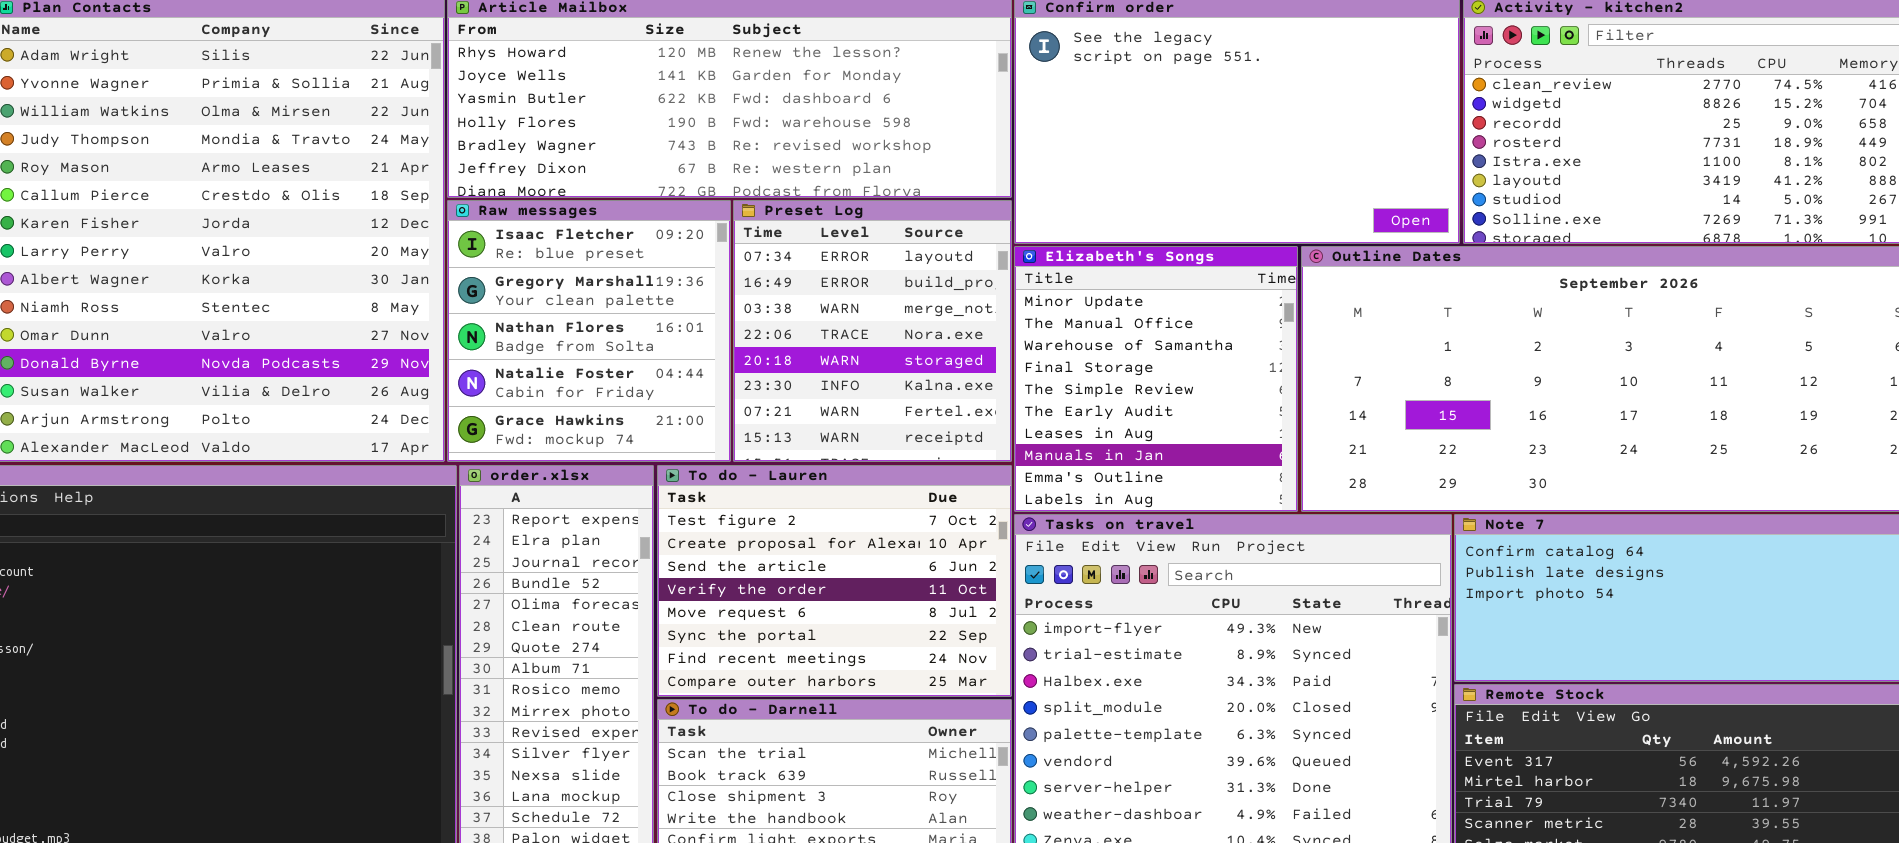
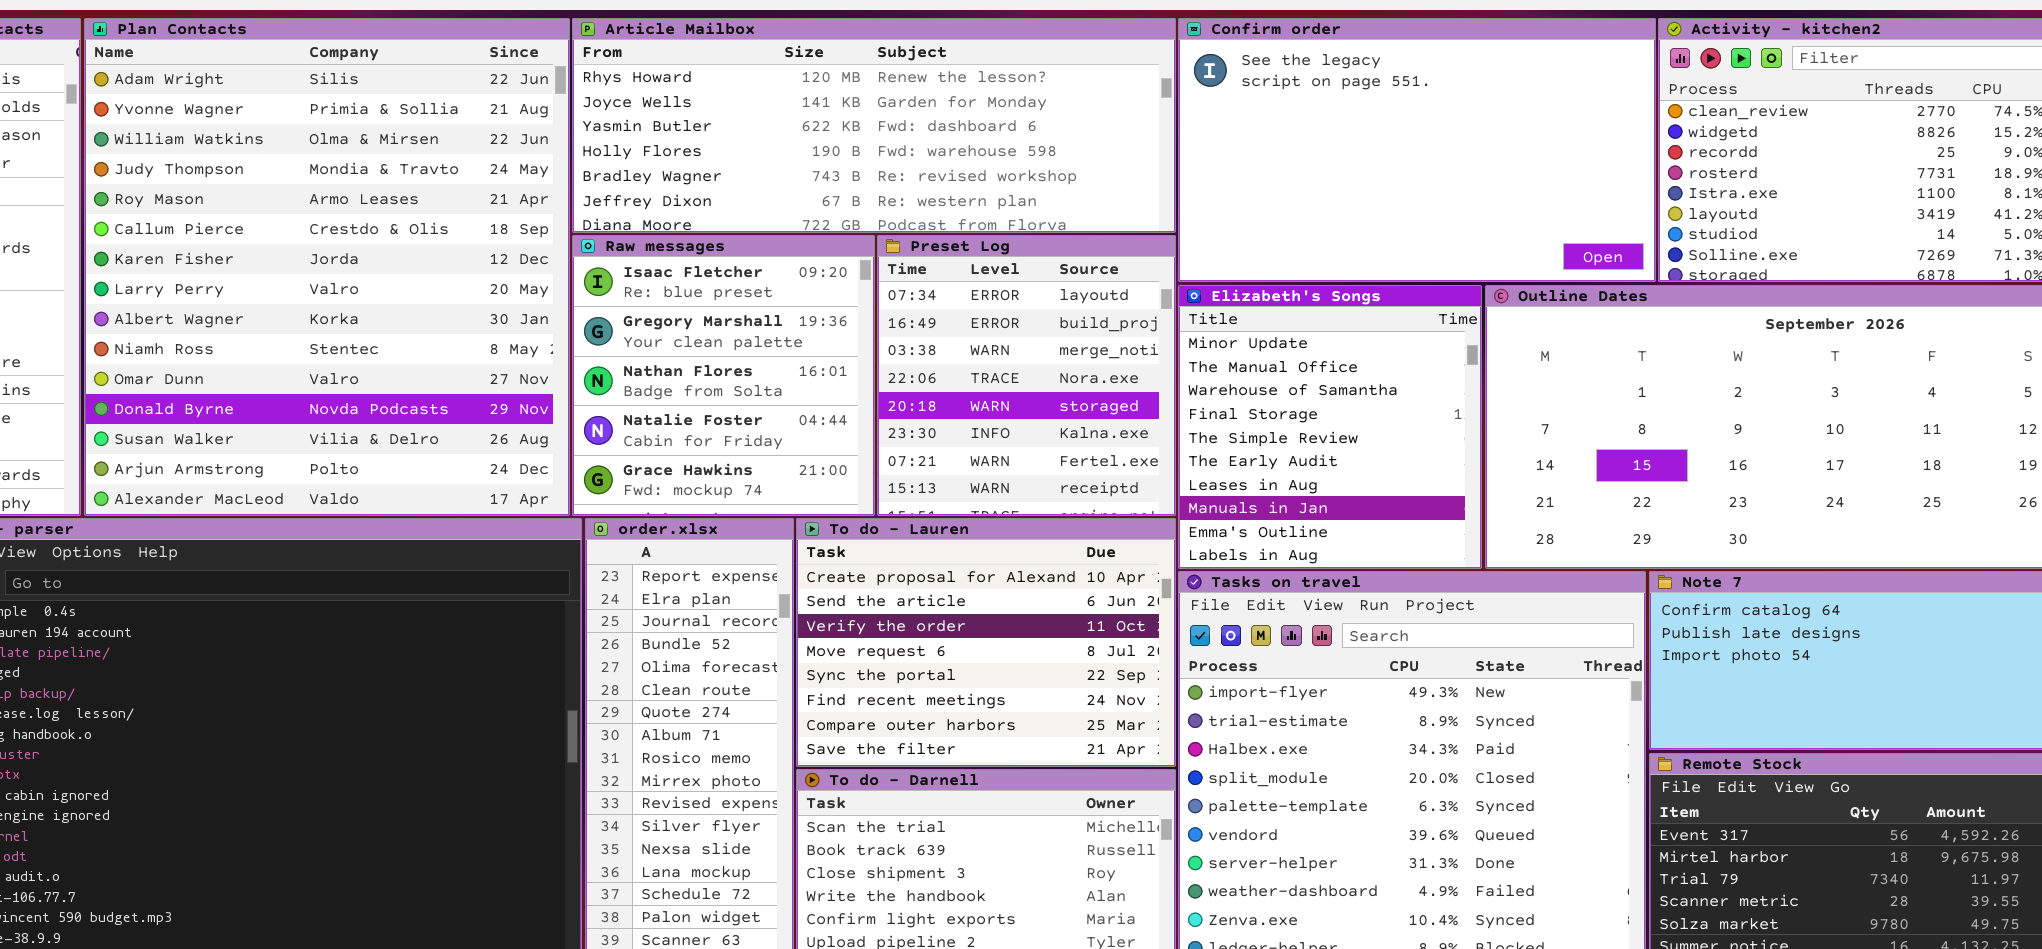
To do - Lauren: [657,465,1012,697] -> [796,518,1176,767], scrolled down 1 row

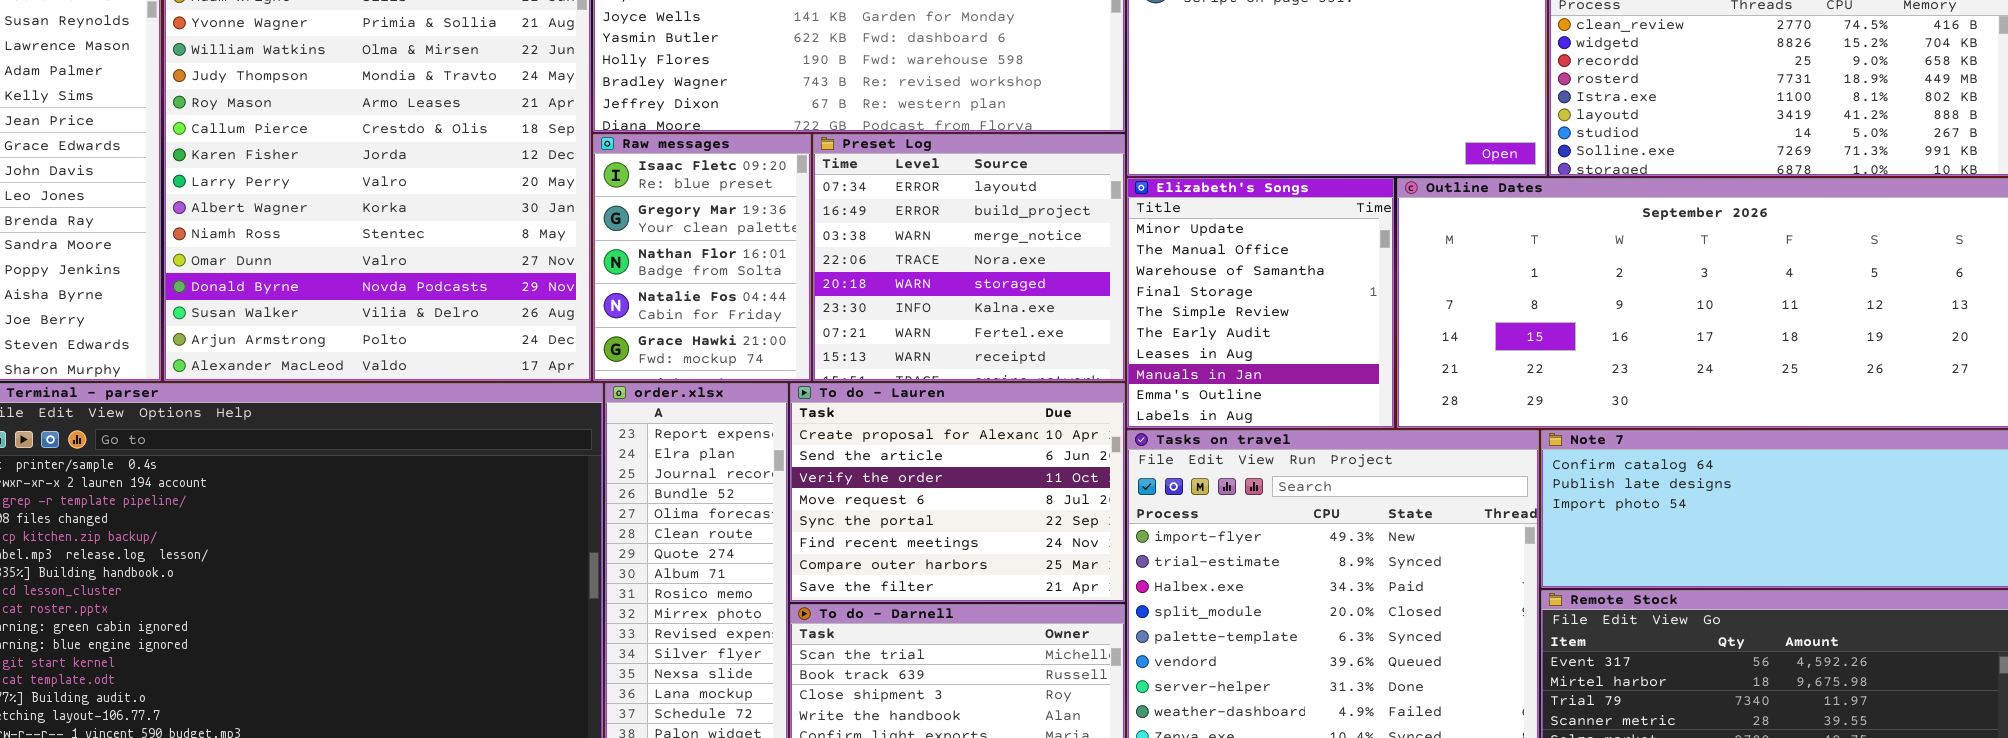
Raw messages: [572,235,875,516] -> [593,134,811,381], resized
Preset Log: [877,235,1176,516] -> [813,134,1125,381], resized

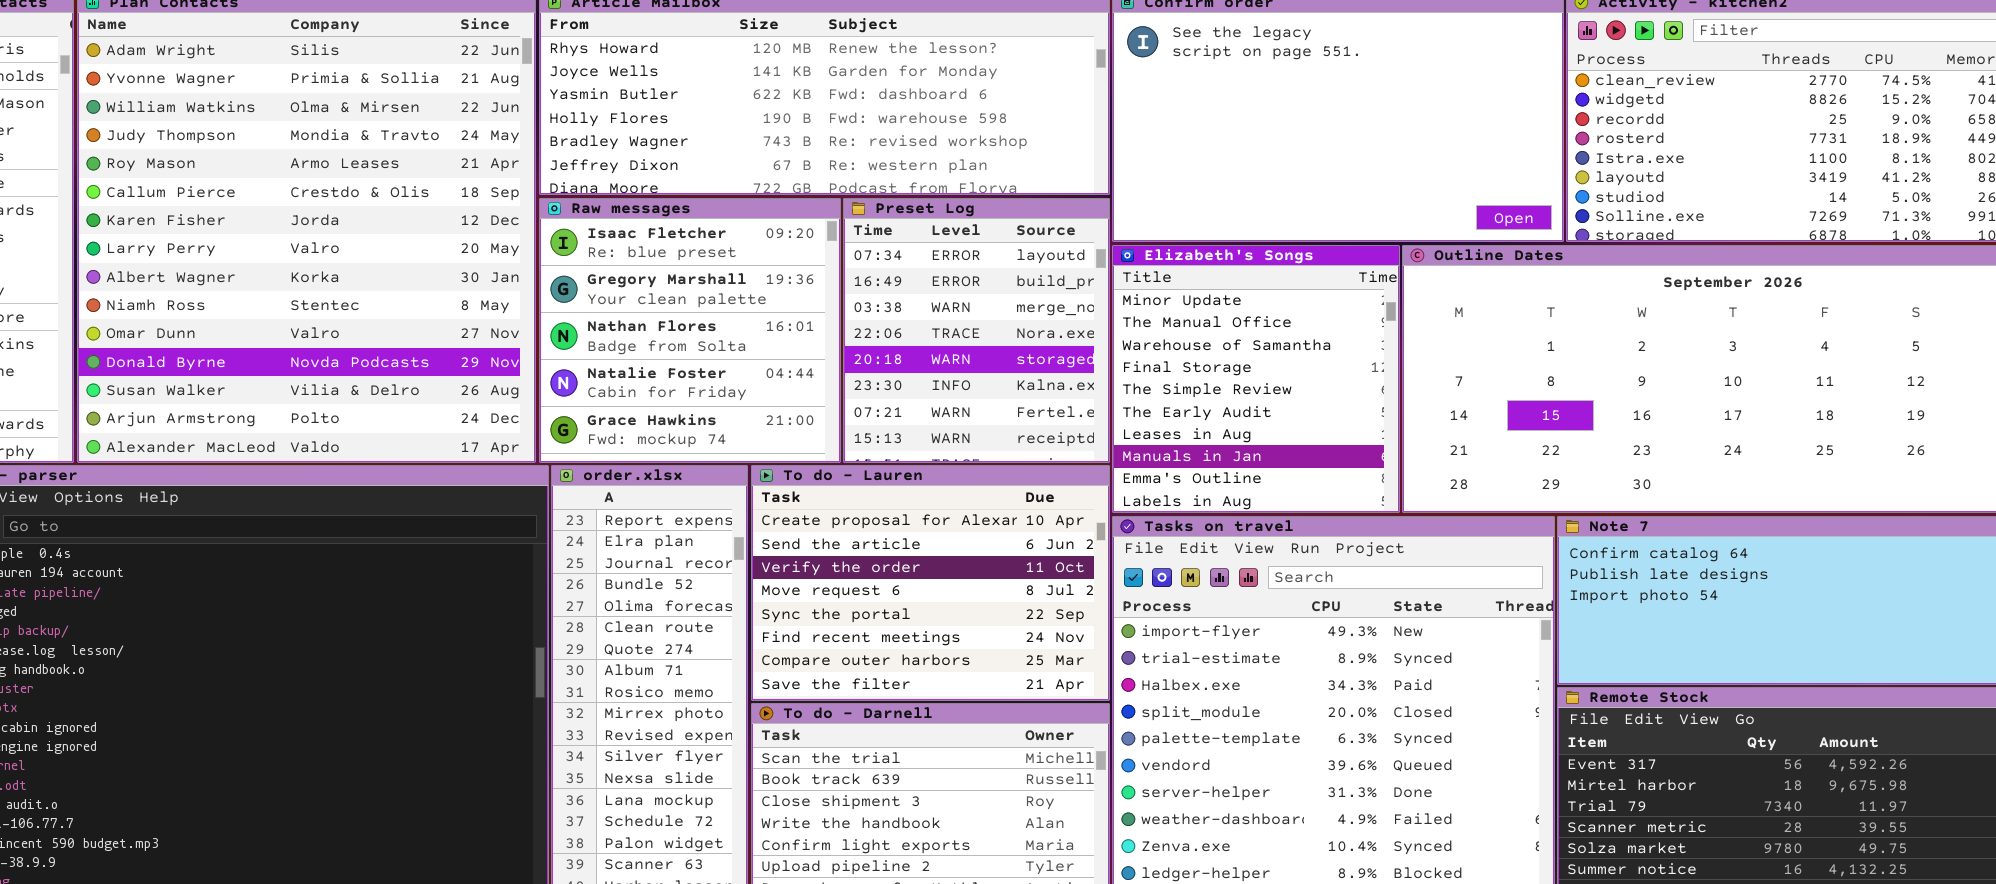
Raw messages: [593,134,811,381] -> [539,198,841,463], resized
Preset Log: [813,134,1125,381] -> [843,198,1110,463], resized

